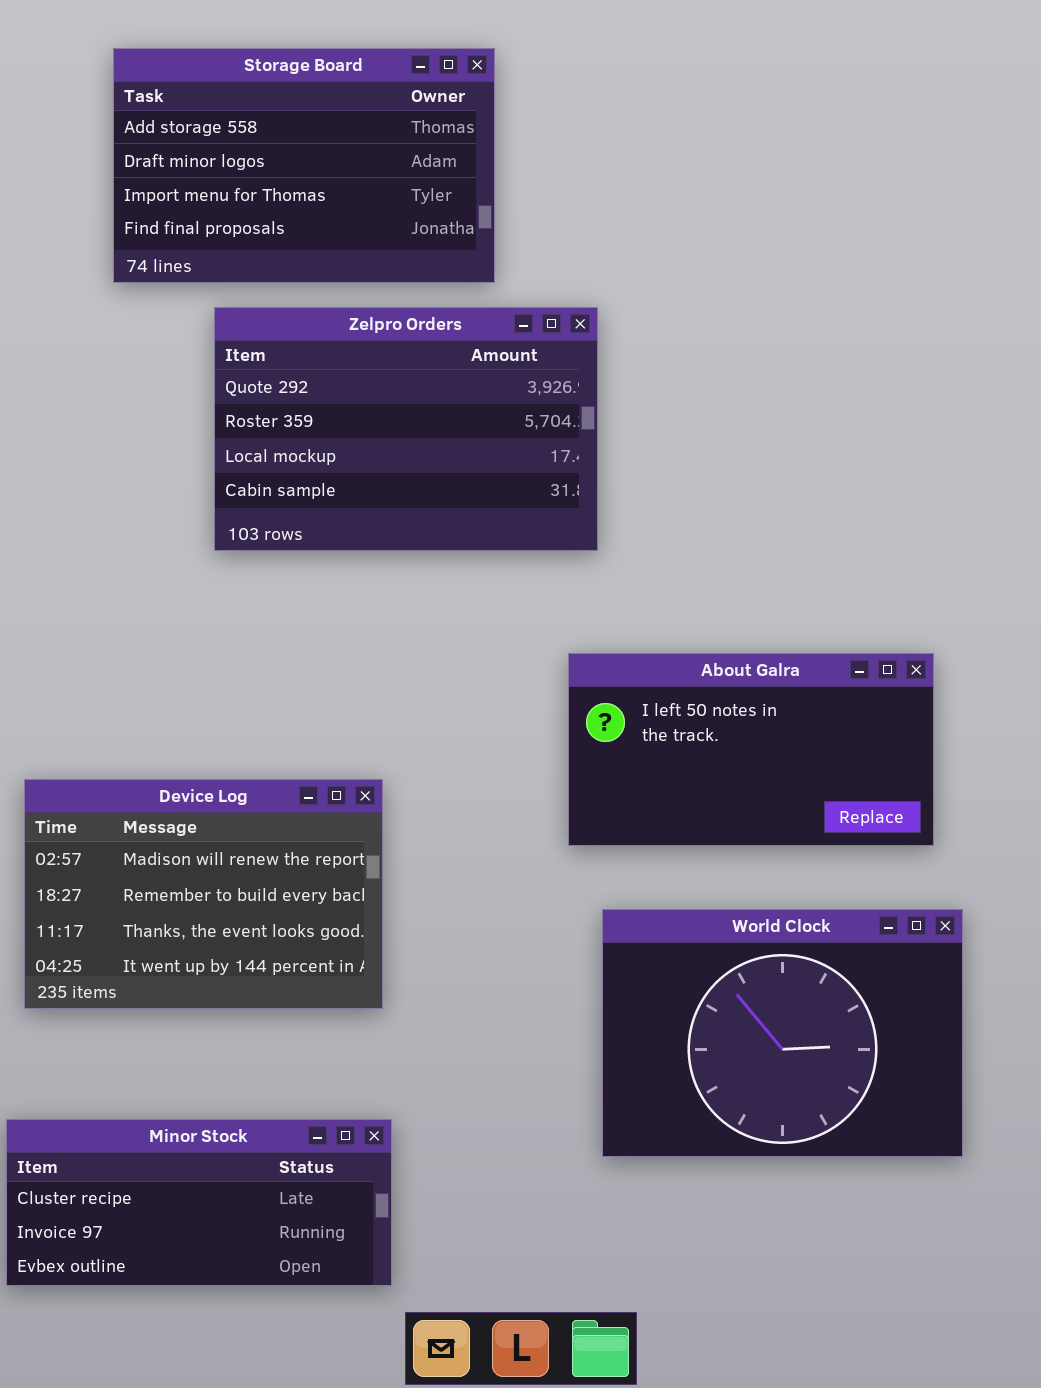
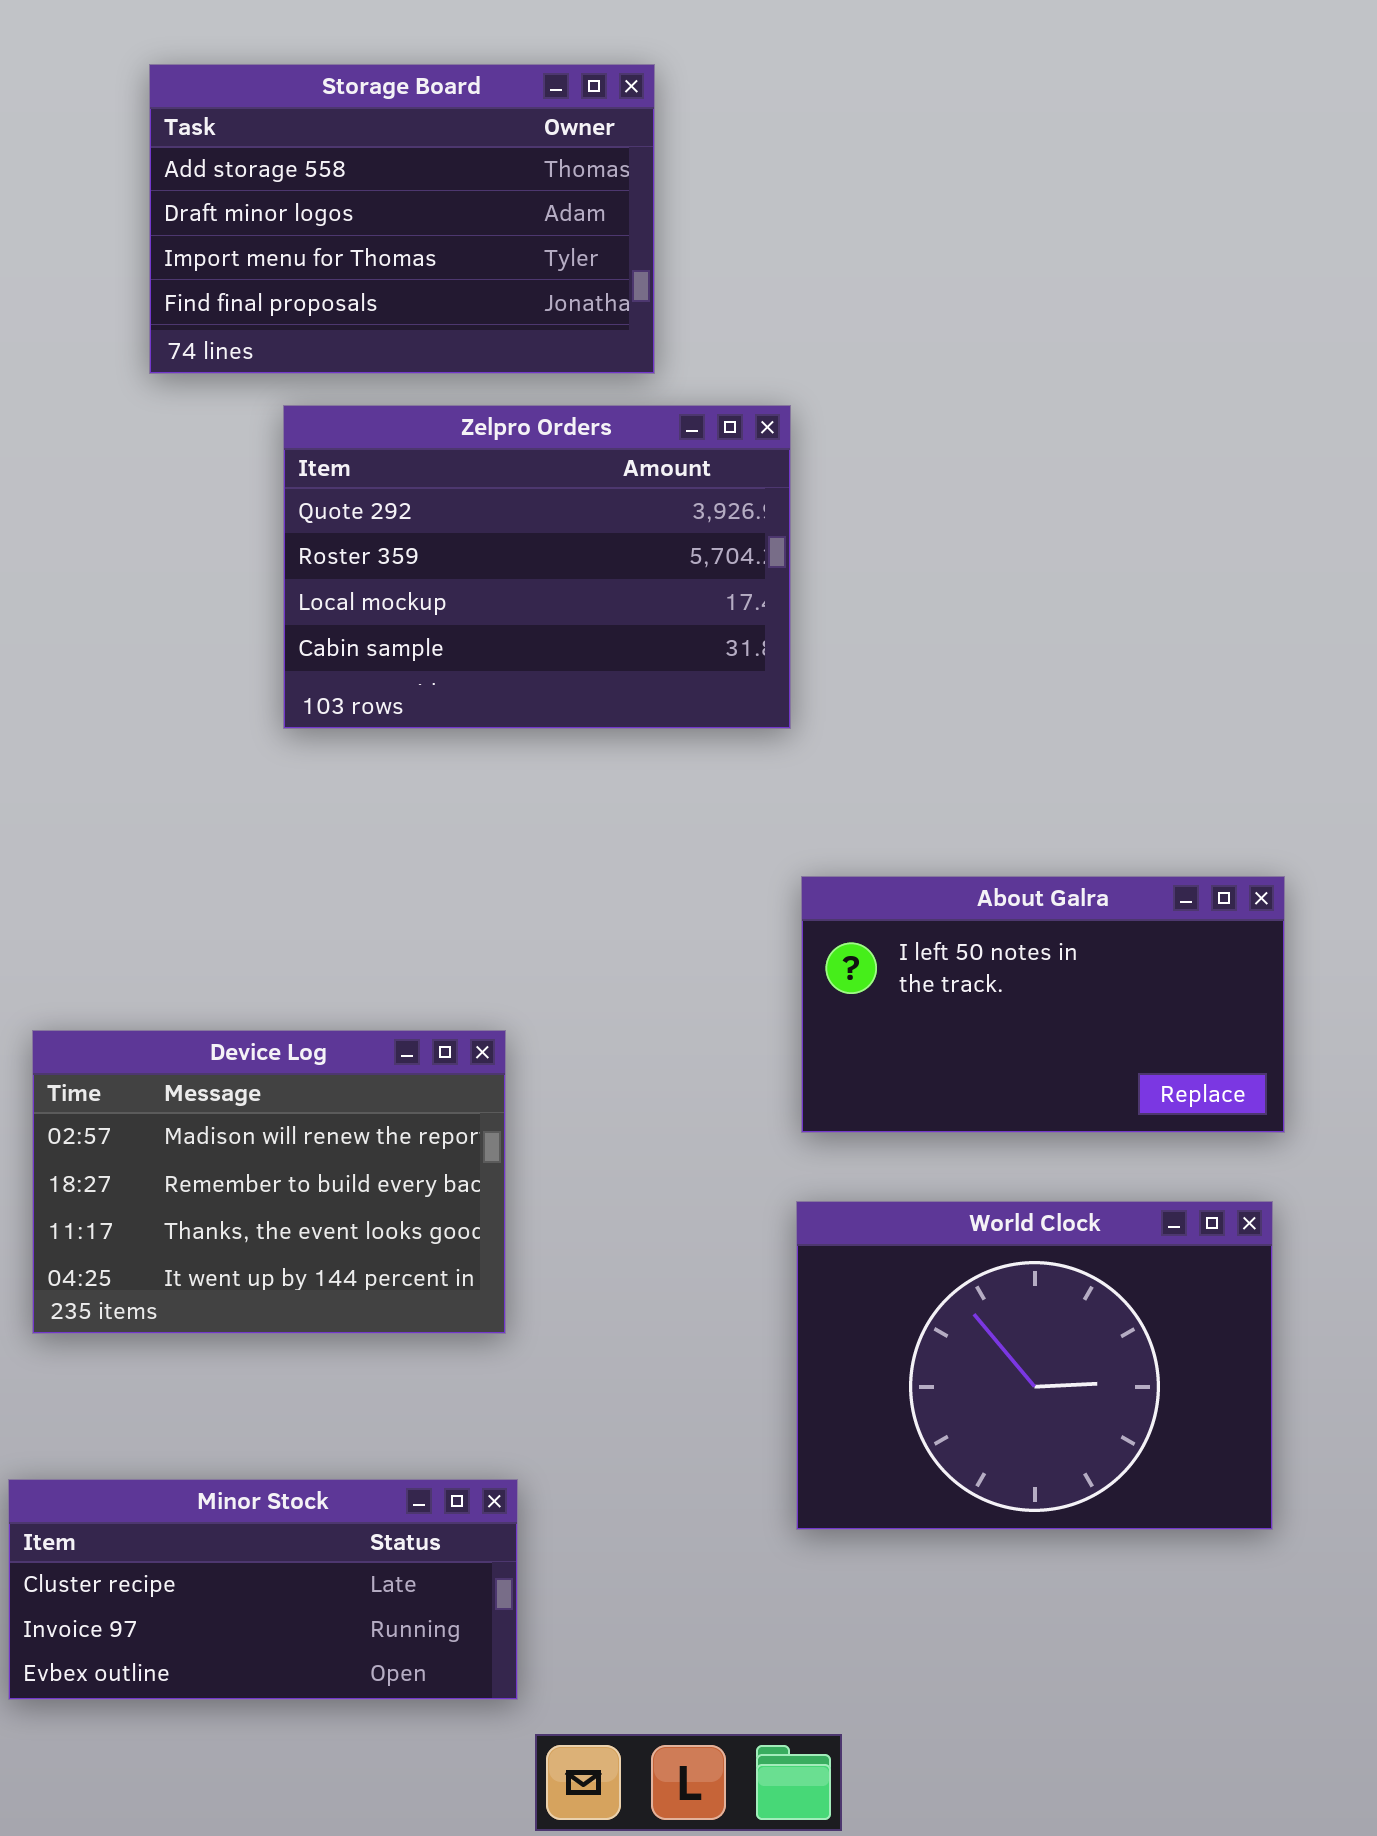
About Galra: [568,653,934,846] -> [801,876,1285,1133], moved

